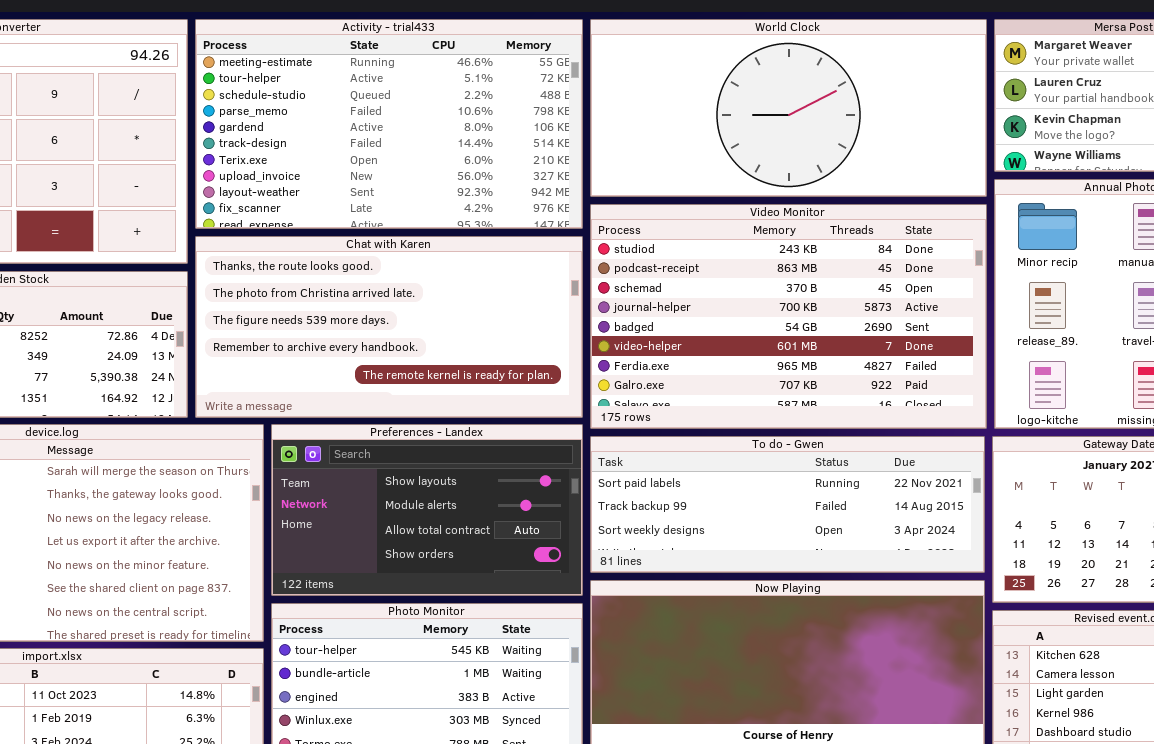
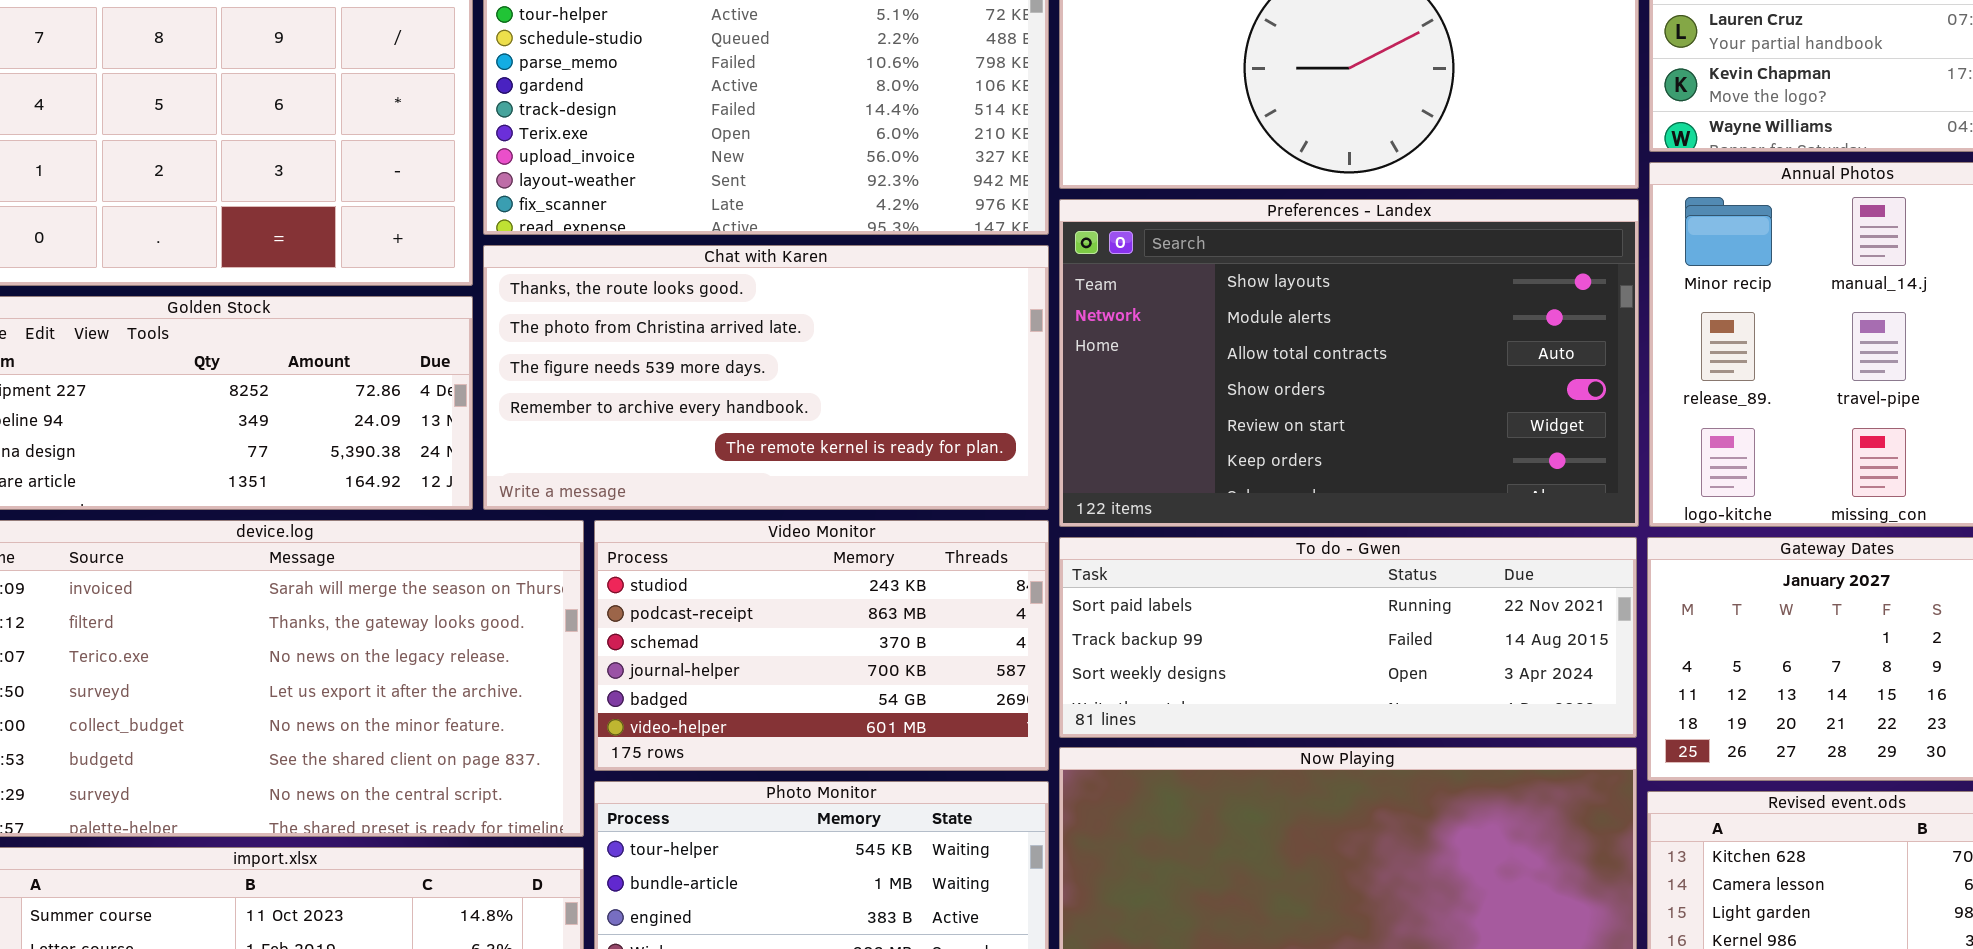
Video Monitor: [590,204,987,429] -> [594,520,1049,771], moved, resized
Preferences - Landex: [271,424,583,596] -> [1059,199,1639,527], moved, resized

